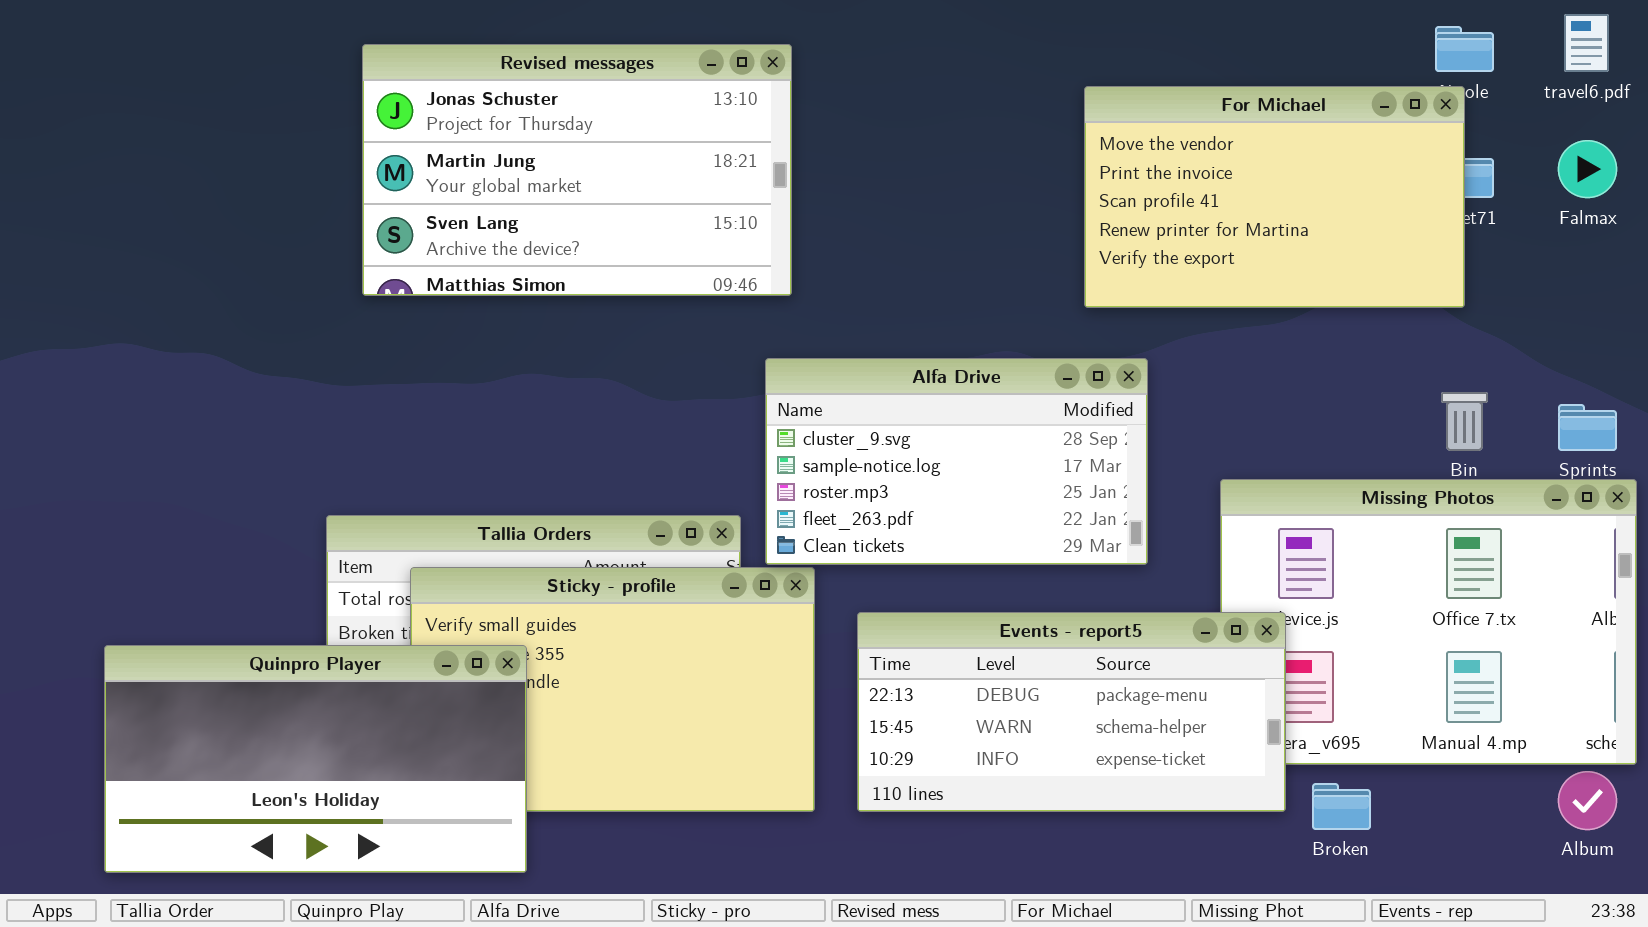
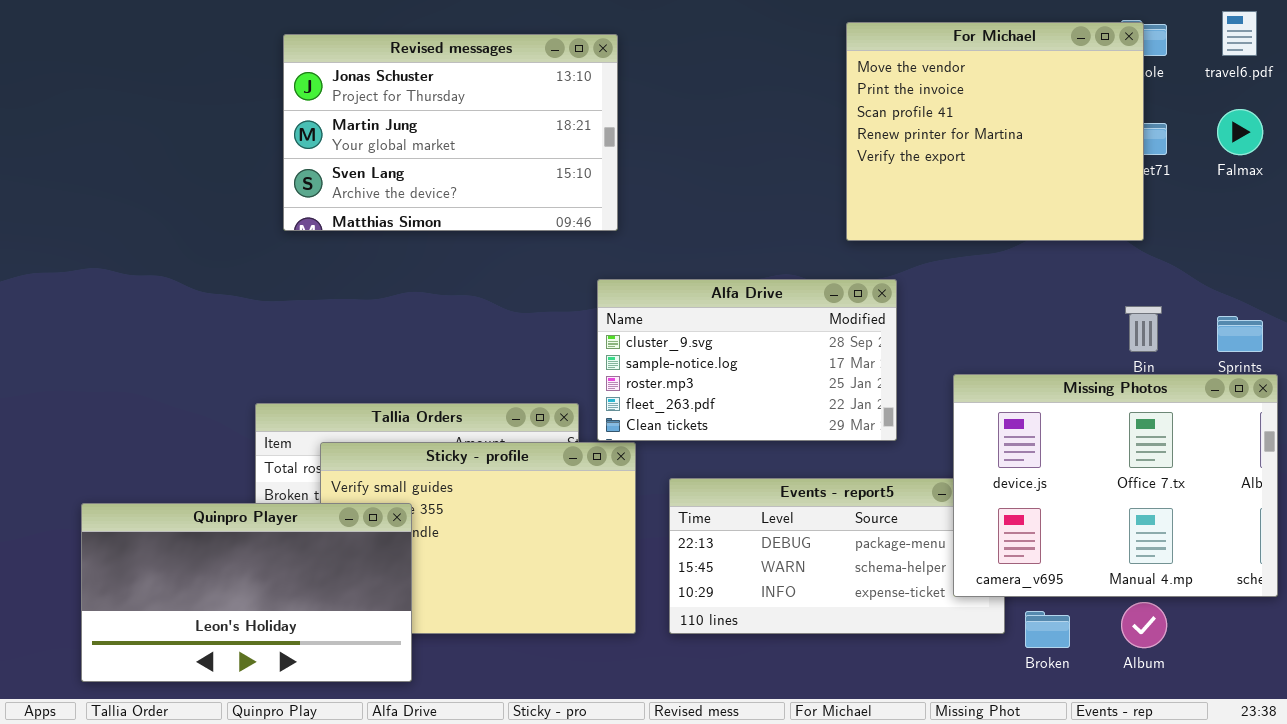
For Michael: [1084,86,1465,308] -> [846,22,1144,241], resized
Missing Photos: [1220,479,1637,765] -> [953,374,1278,597], raised
Album: [1558,771,1617,830] -> [1121,602,1167,648], moved

